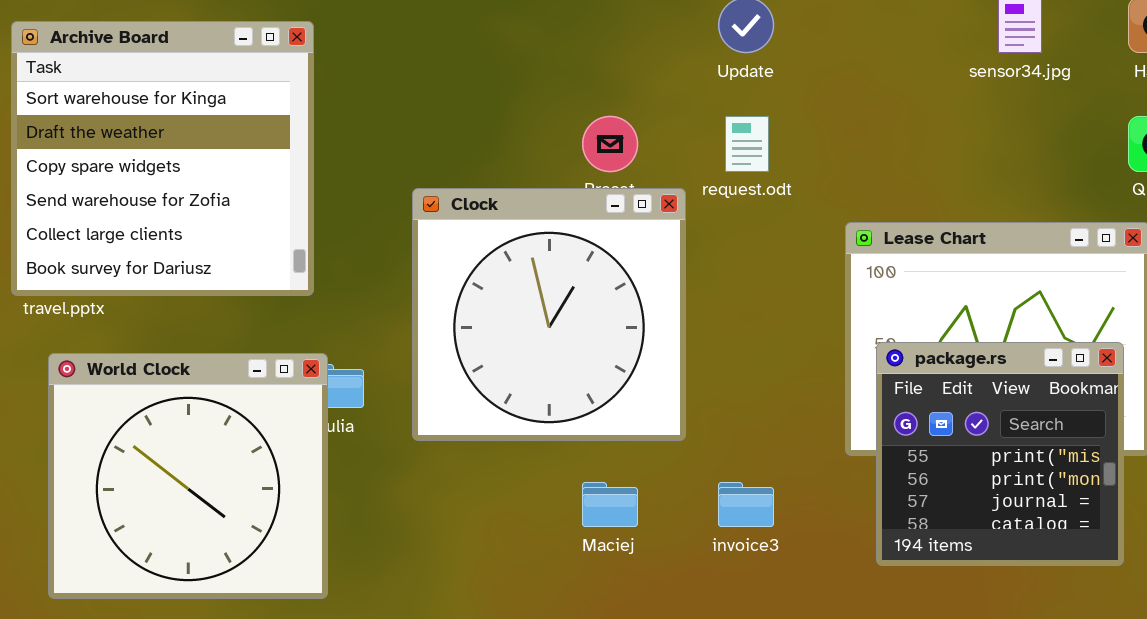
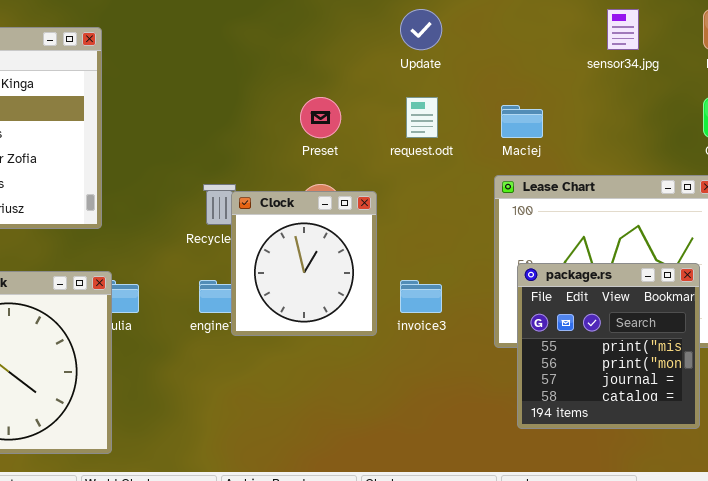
Clock: [412,188,686,441] -> [231,191,377,336], resized
Maciej: [582,482,638,527] -> [501,105,543,138], moved
invoice3: [718,482,774,527] -> [400,280,442,313], moved

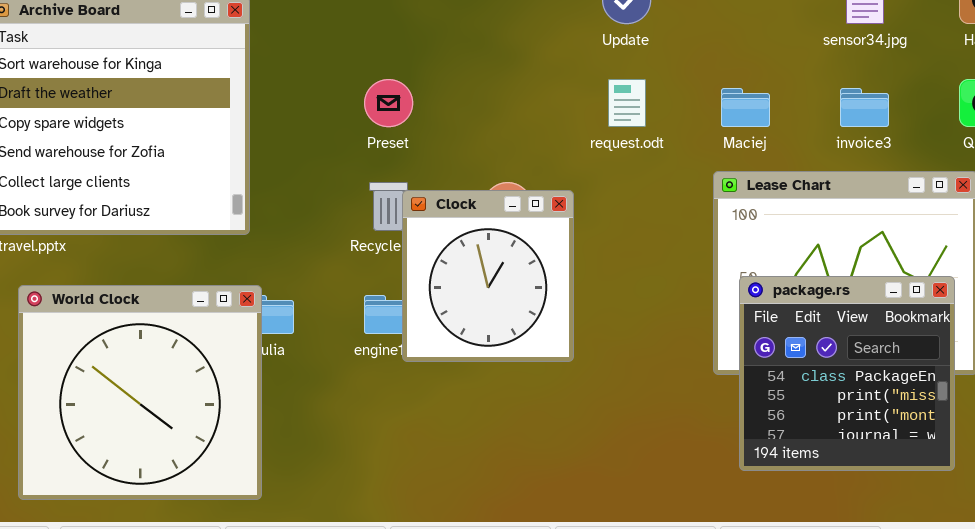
Preset: [300,97,341,138] -> [364,79,413,127], moved
package.rs: [517,263,700,429] -> [739,276,955,471], scrolled up 1 row
invoice3: [400,280,442,313] -> [840,88,889,127], moved

